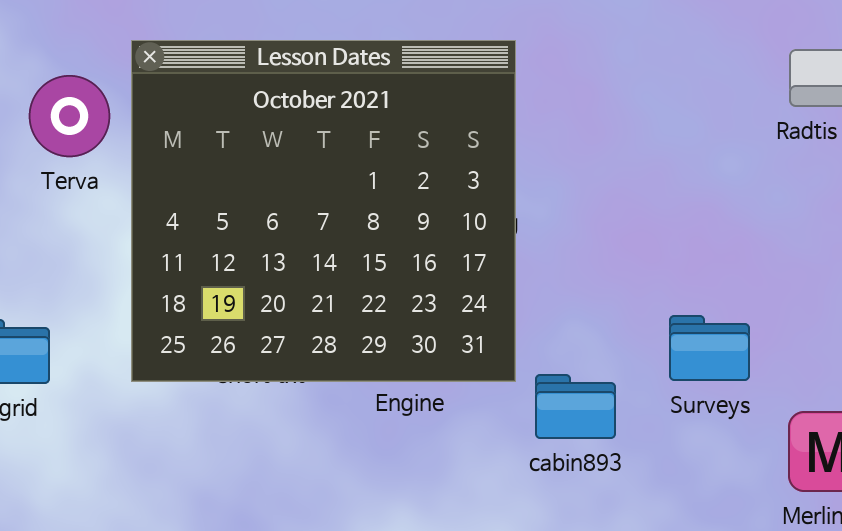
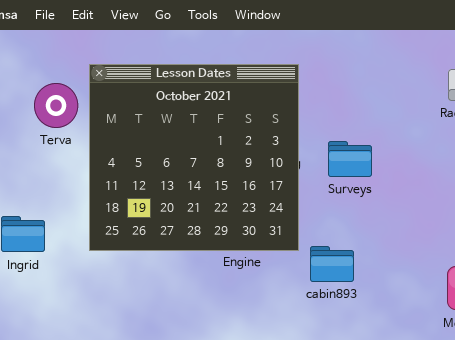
Surveys: [669,315,750,381] -> [328,141,372,177], moved

